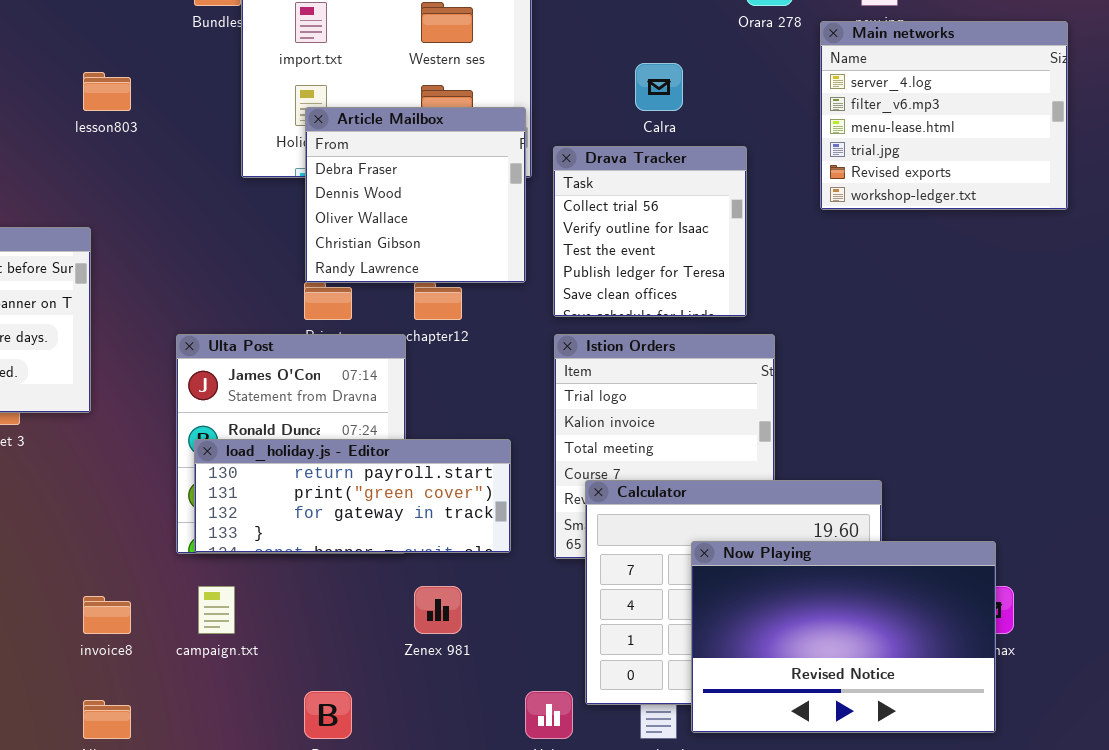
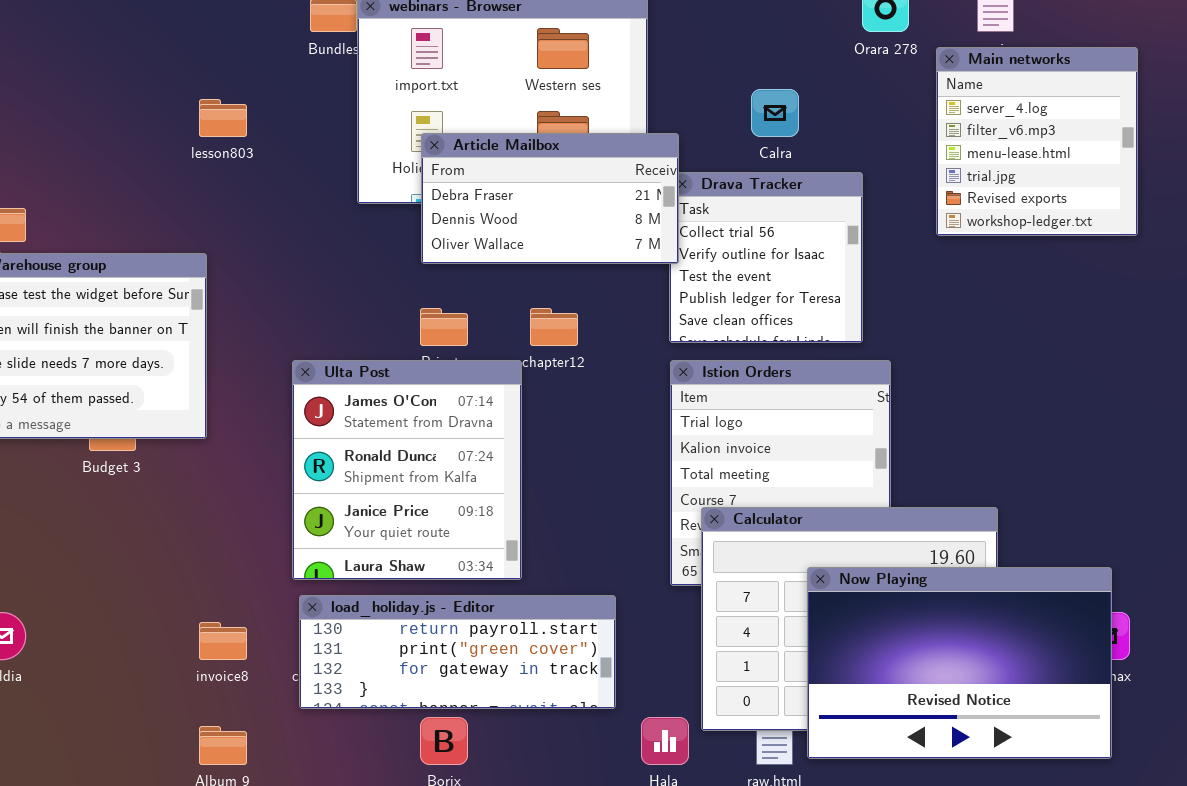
Main networks: [820,21,1068,210] -> [936,47,1138,236], resized
Article Mailbox: [305,107,526,283] -> [421,133,679,264], resized
load_holiday.js - Editor: [194,439,511,553] -> [299,595,616,709], moved

